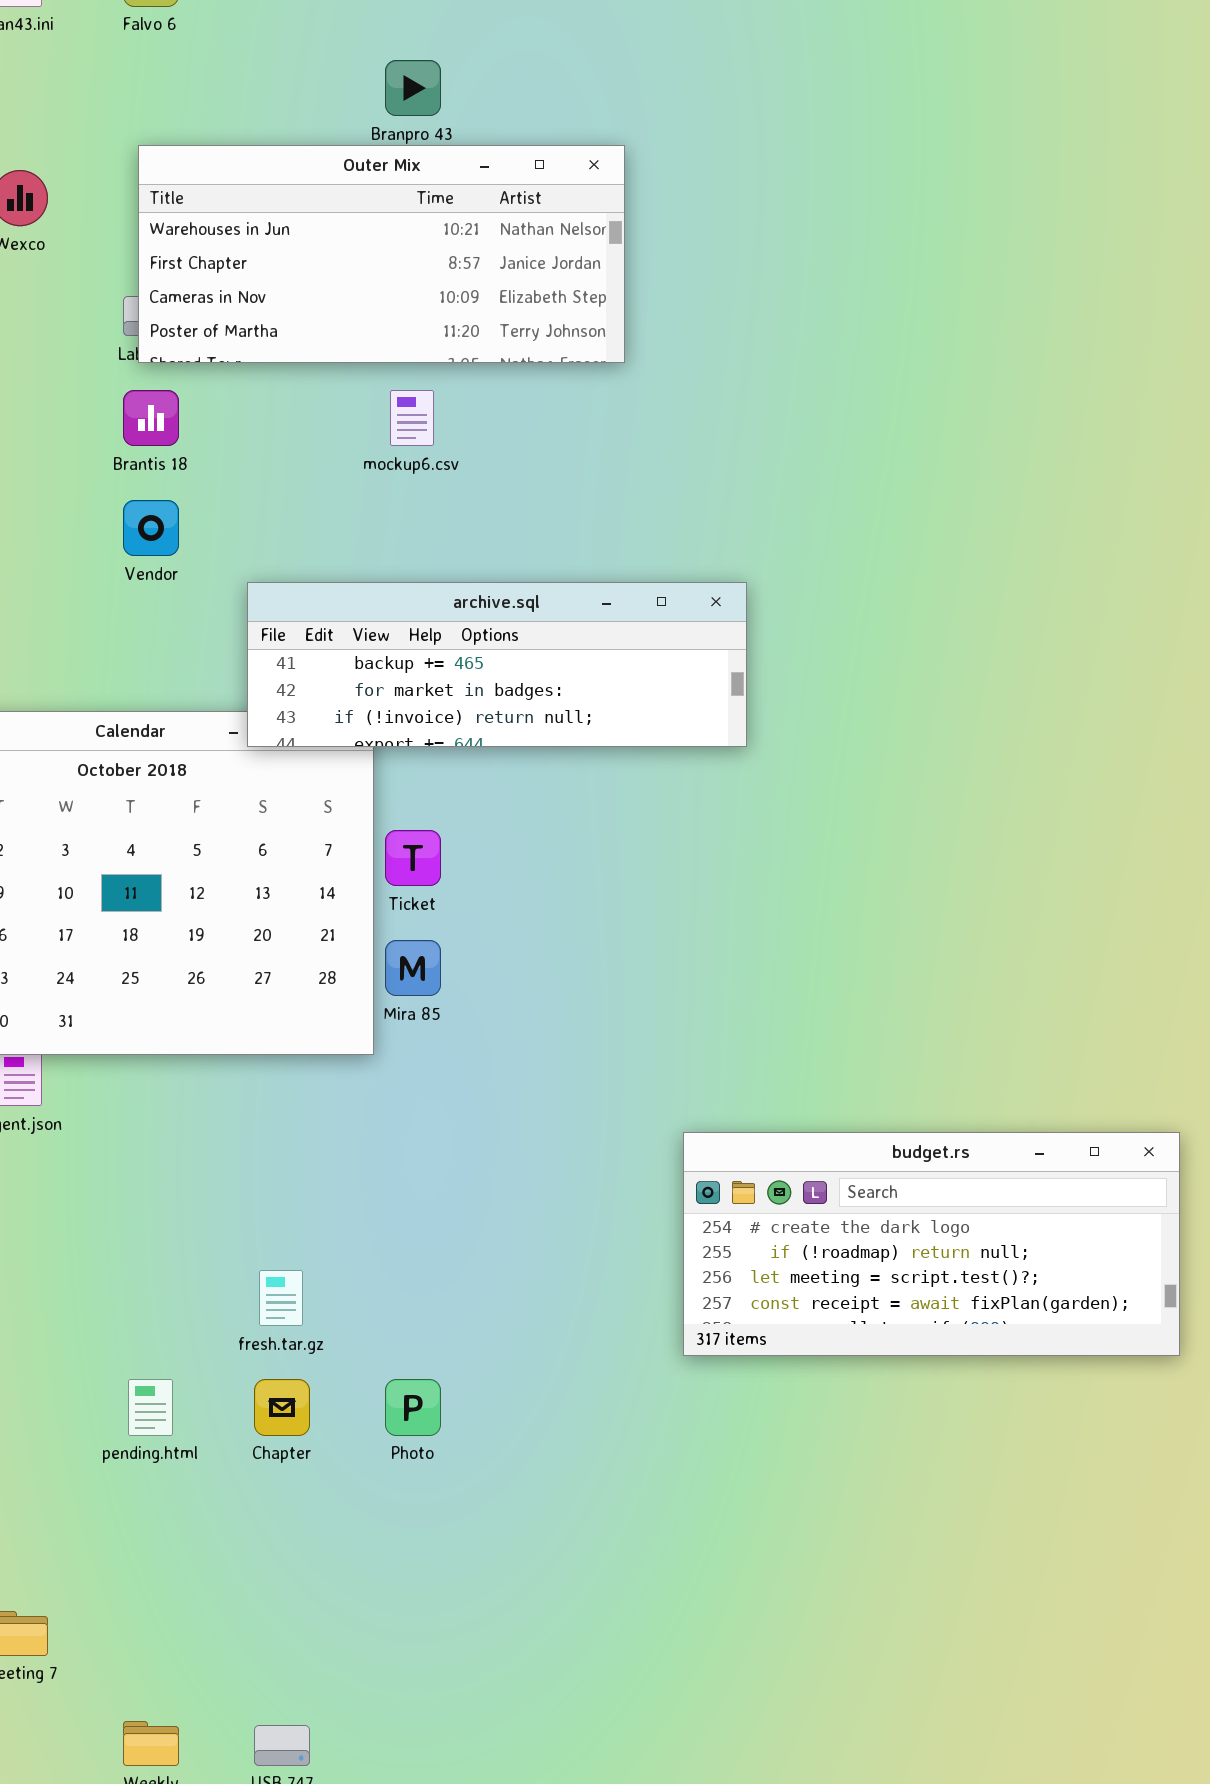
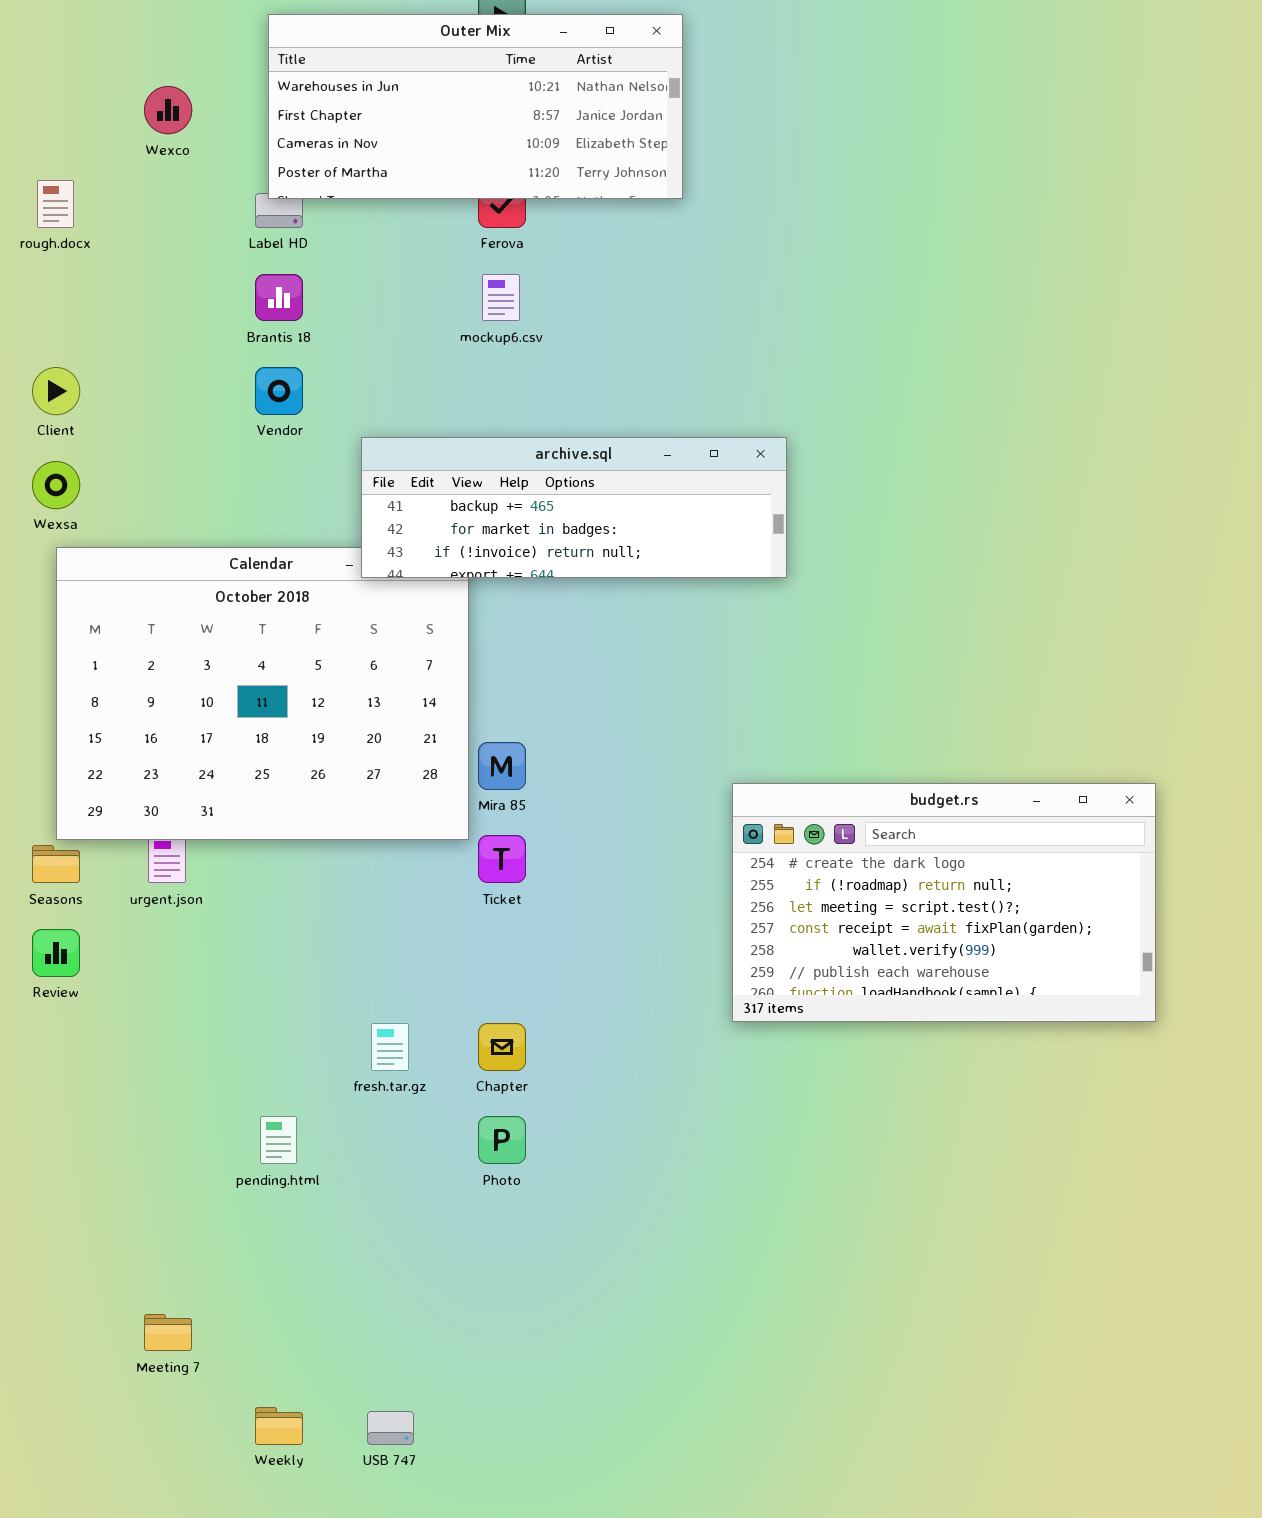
Outer Mix: [138,145,625,363] -> [268,14,683,199], moved
Ticket: [385,830,441,886] -> [478,835,526,883], moved
budget.rs: [683,1132,1180,1356] -> [732,783,1156,1022], moved, resized
Chapter: [254,1379,310,1436] -> [478,1023,526,1071], moved

